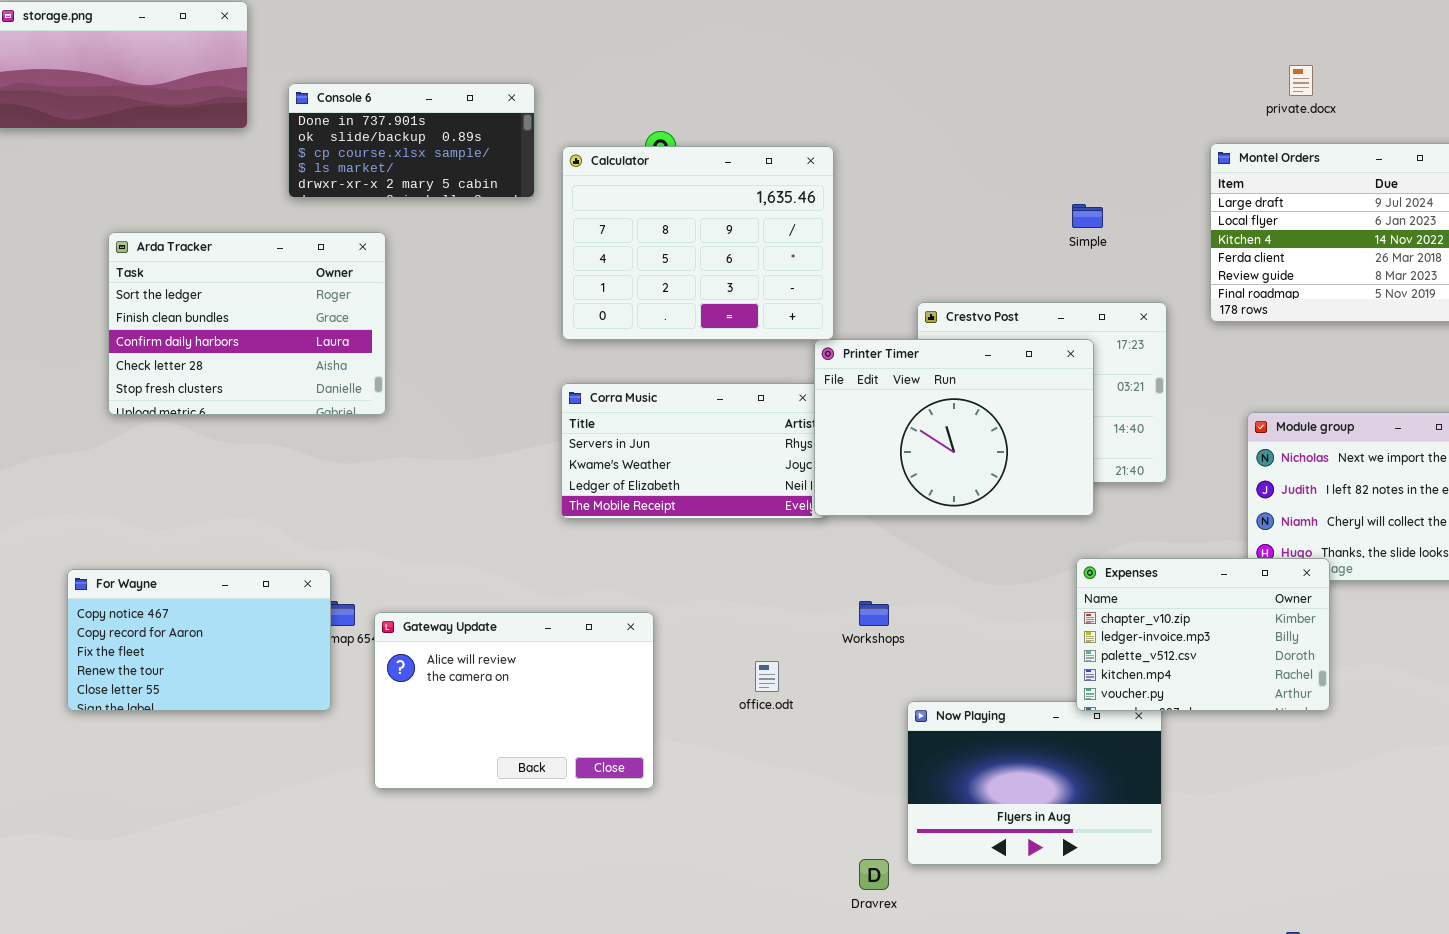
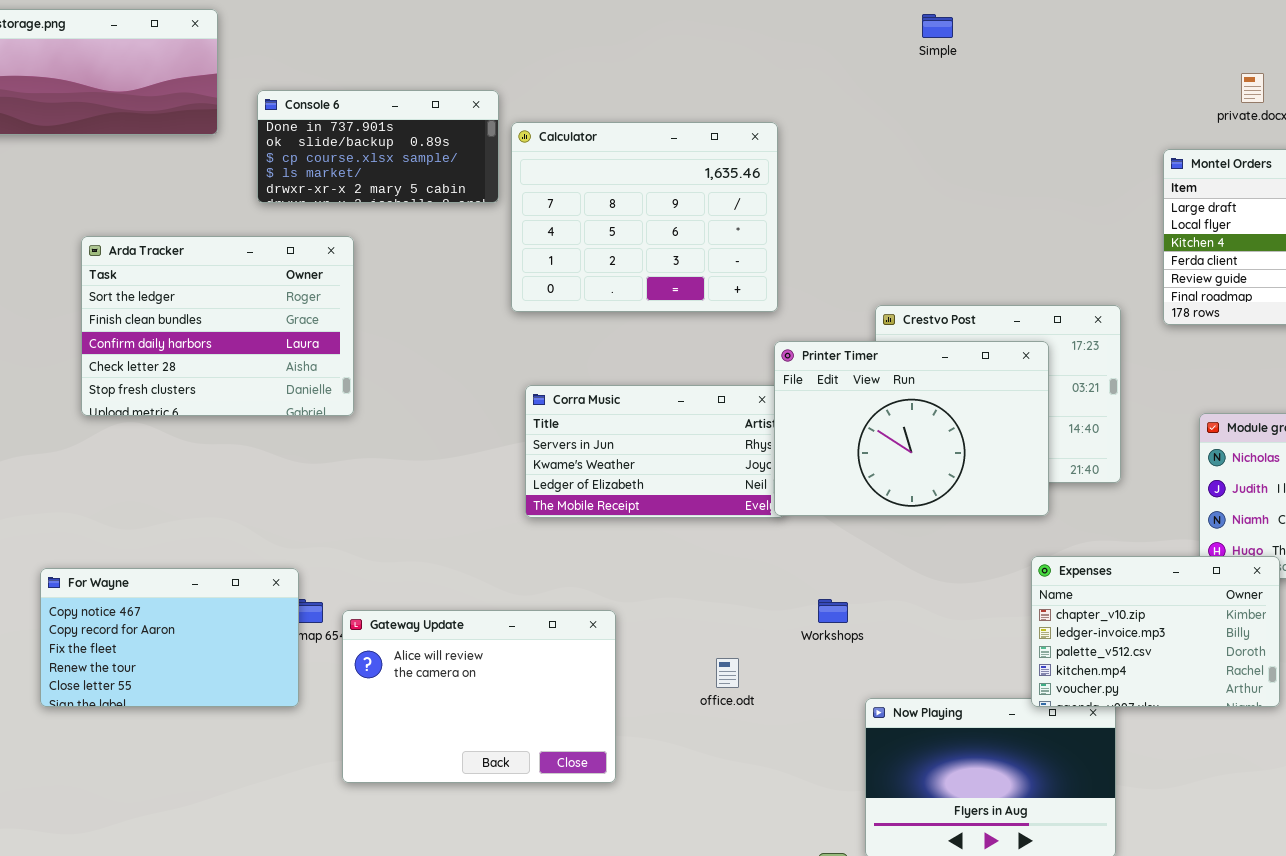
Calculator: [562,146,834,340] -> [511,122,778,312], moved
Simple: [1072,204,1103,228] -> [922,14,953,38], moved

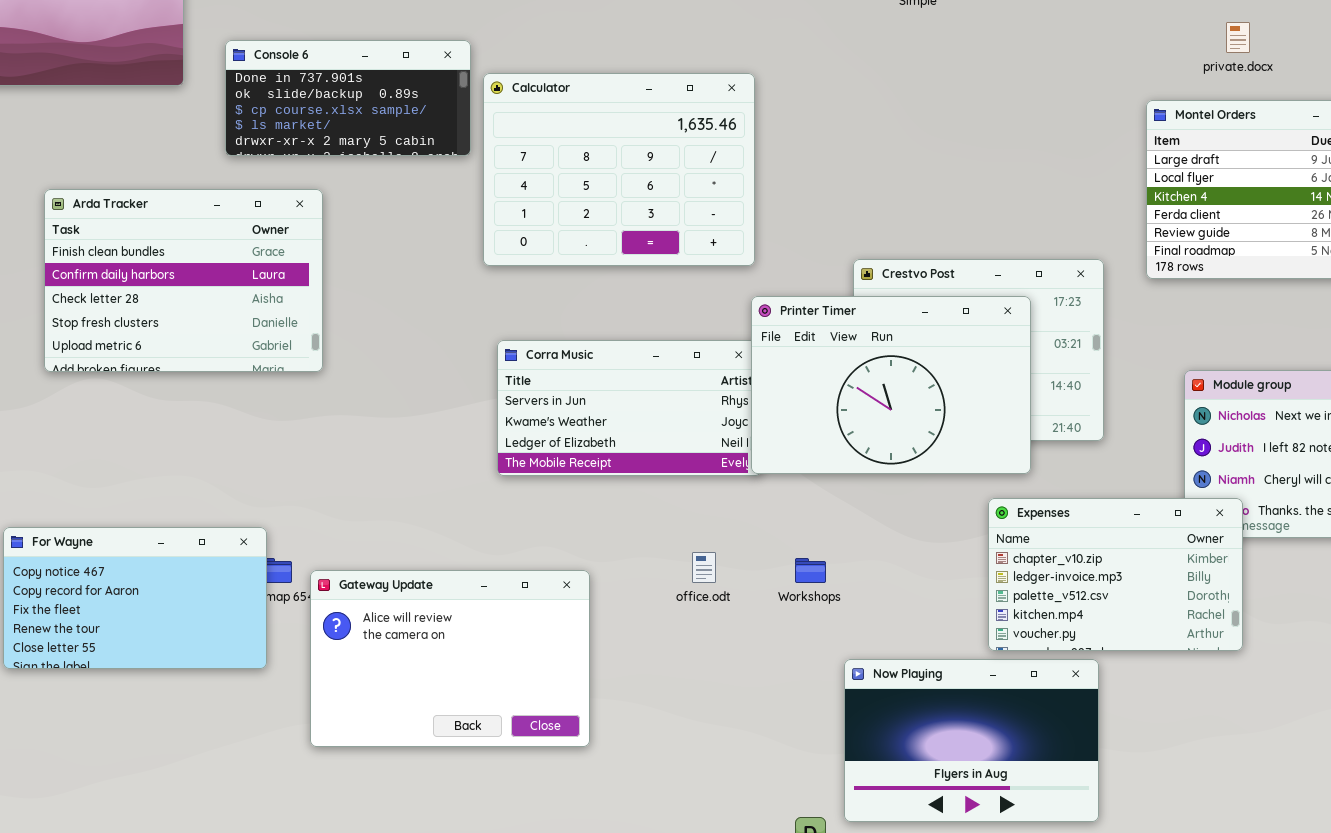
Arda Tracker: [81,236,354,416] -> [44,189,323,372], scrolled down 1 row
Expenses: [1031,556,1280,707] -> [988,498,1243,651], moved
office.odt: [716,658,739,688] -> [692,552,716,583], moved

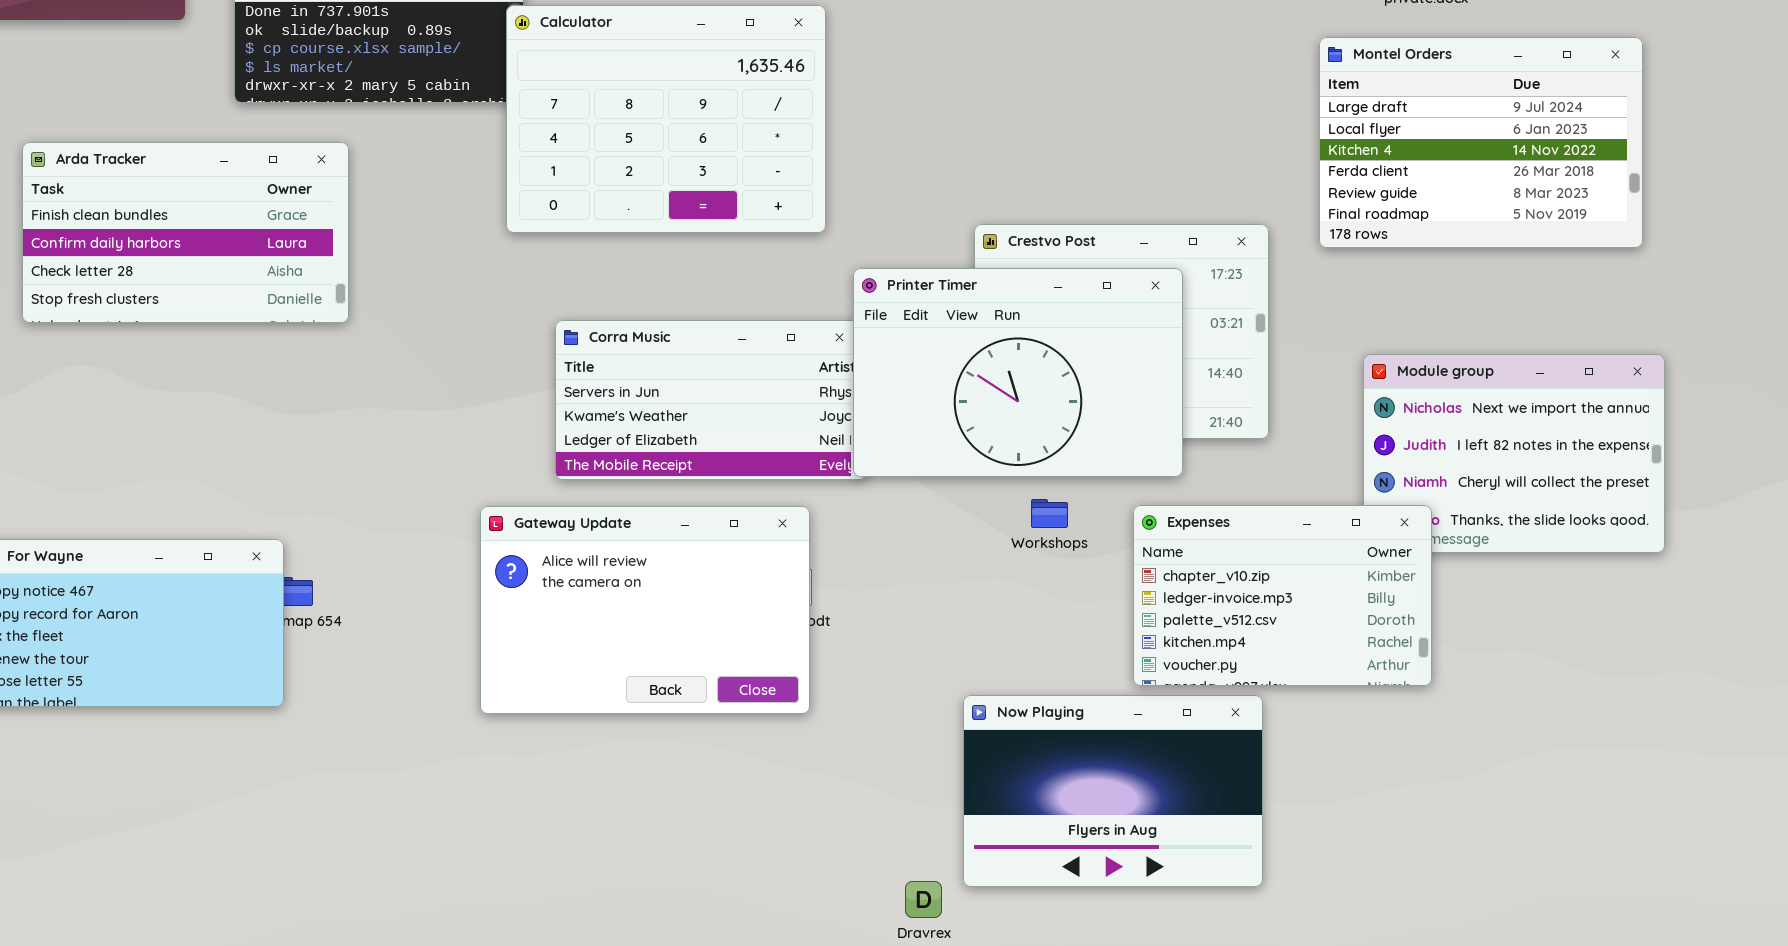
Calculator: [483,73,755,266] -> [506,5,826,233], moved
Arda Tracker: [44,189,323,372] -> [22,142,349,323], resized
Workshops: [795,558,826,583] -> [1031,499,1068,528], moved
Gateway Update: [310,570,590,747] -> [480,506,810,714], moved

